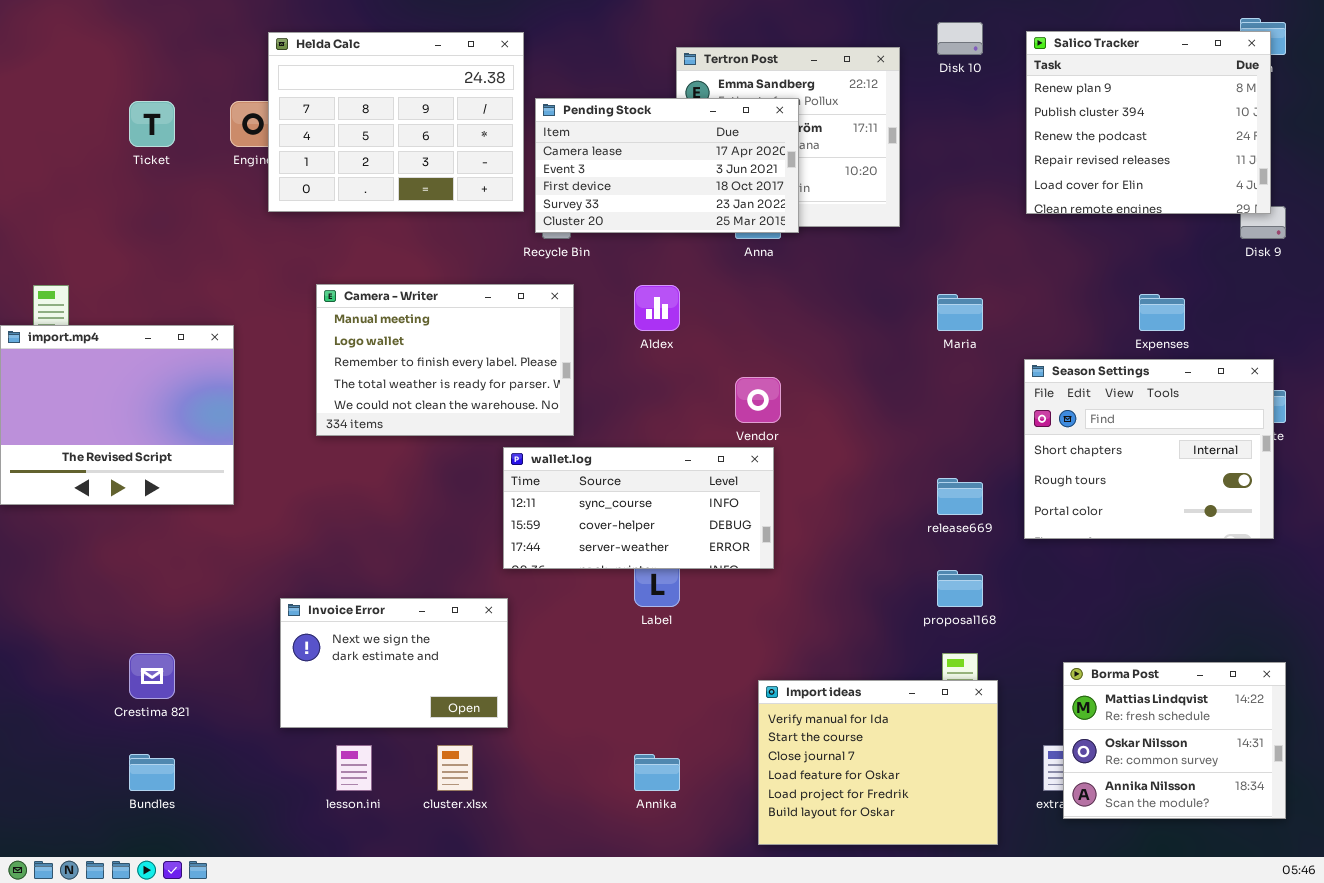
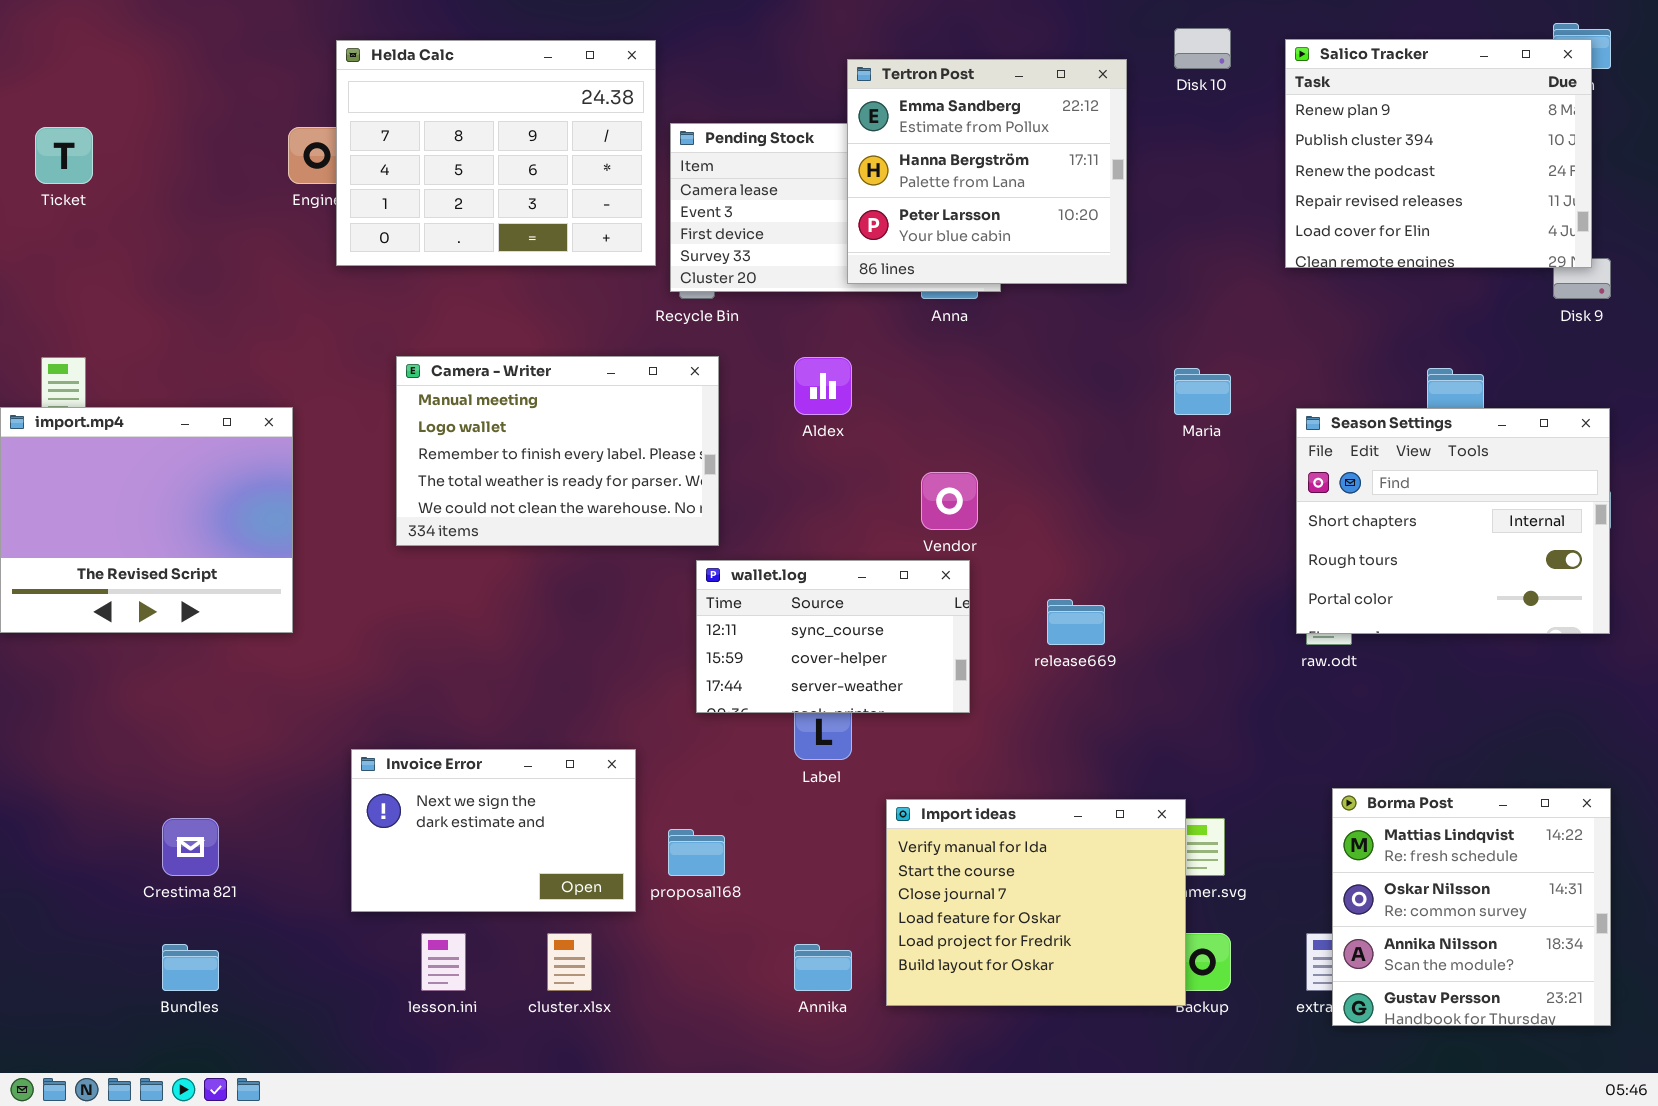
Tertron Post: [676,47,900,227] -> [847,59,1127,284], raised
Ticket: [129,101,175,147] -> [35,127,93,184], moved
Season Settings: [1024,359,1274,539] -> [1296,408,1610,634], moved
wallet.log: [503,447,774,569] -> [696,560,970,713], resized
release669: [937,478,983,515] -> [1047,599,1105,645], moved
proposal168: [937,570,983,607] -> [668,829,725,876], moved
Borma Post: [1063,662,1286,819] -> [1332,788,1611,1026], resized
Import ideas: [758,680,998,845] -> [886,799,1186,1006], moved

